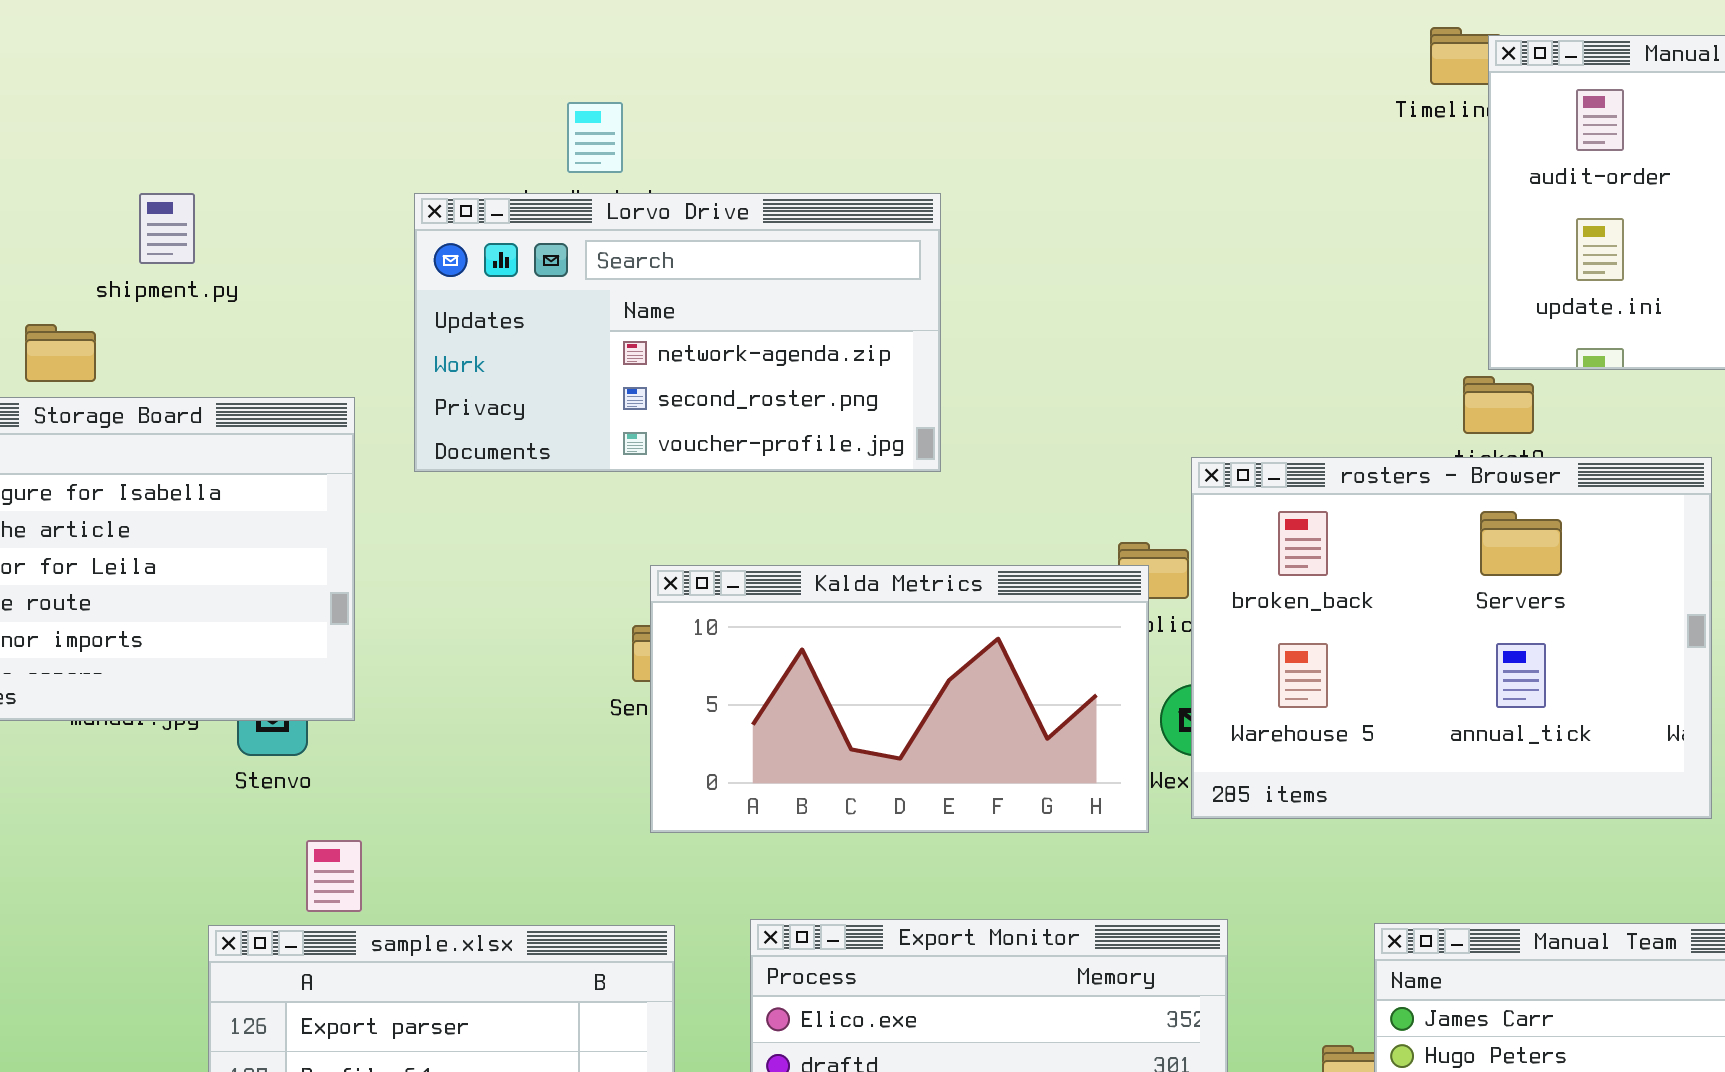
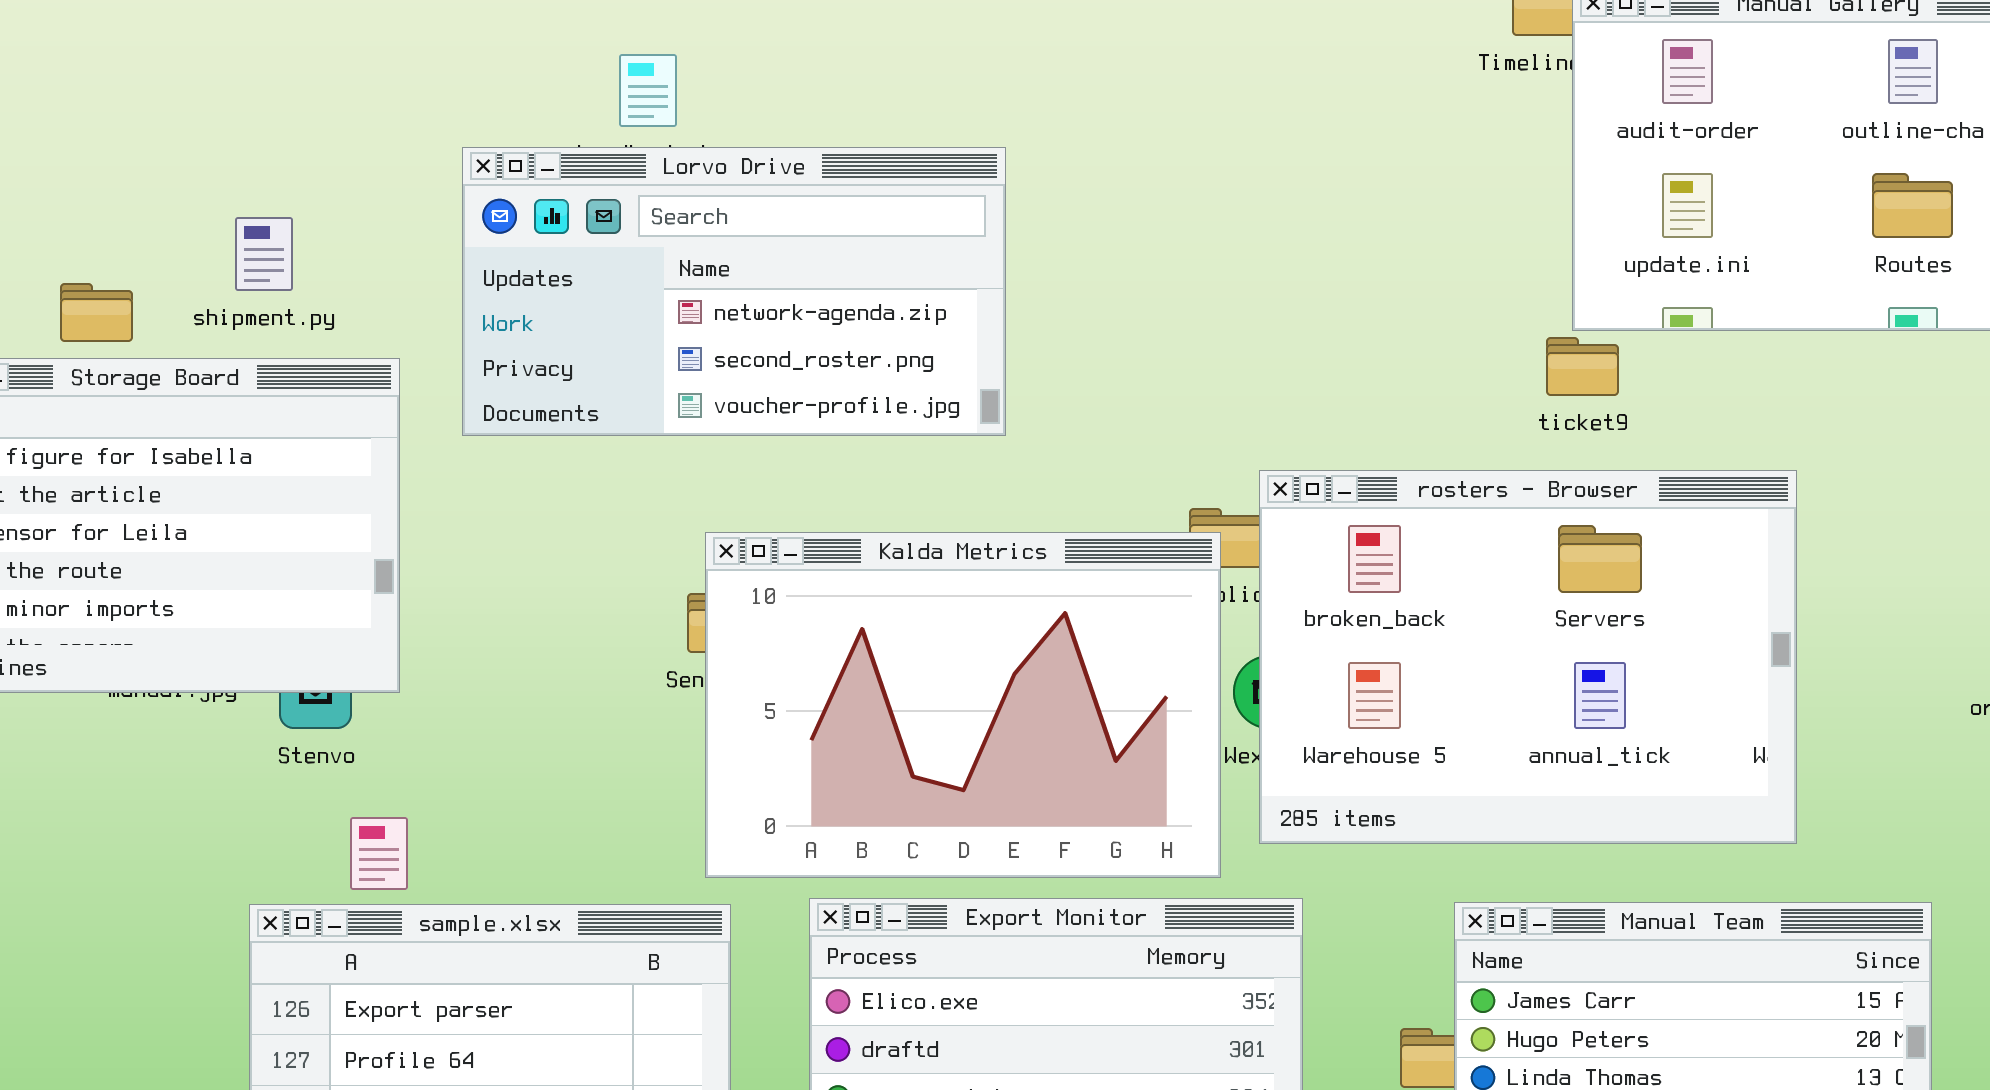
shipment.py: [139,193,195,264] -> [235,217,293,291], moved
rosters - Browser: [1191,457,1712,819] -> [1259,470,1797,844], moved
Kalda Metrics: [650,565,1149,833] -> [705,532,1221,878], resized

